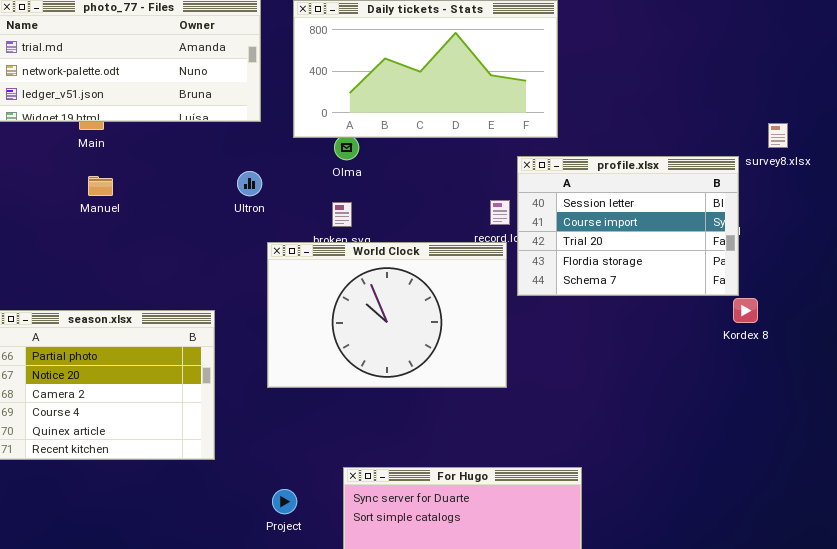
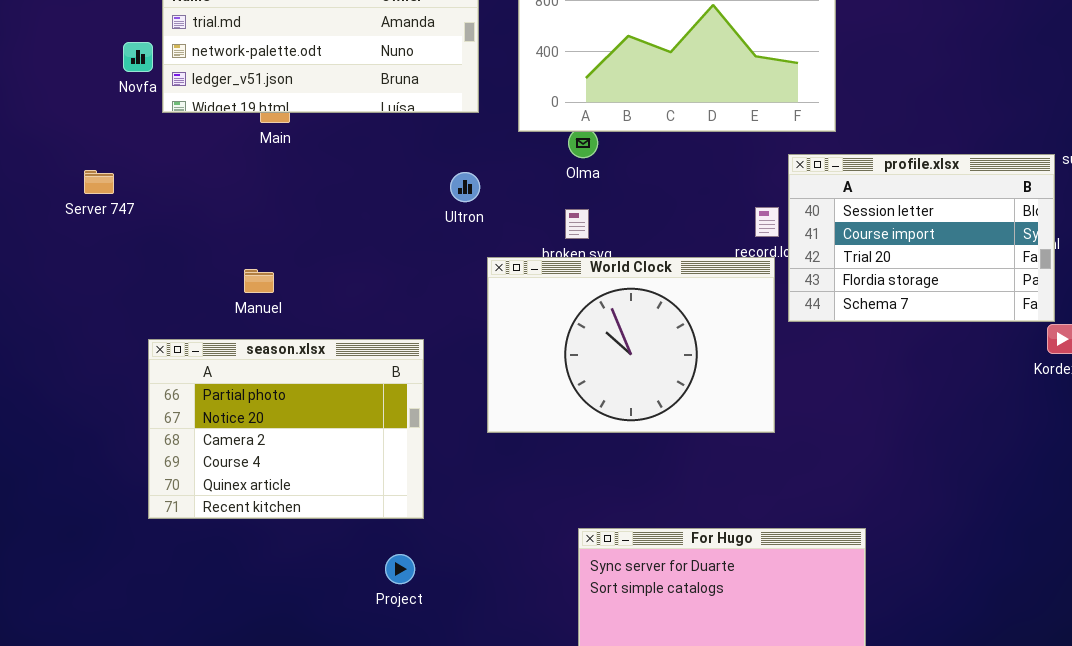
Manuel: [88,176,113,196] -> [244,269,274,293], moved
Project: [272,489,297,514] -> [385,554,415,584], moved

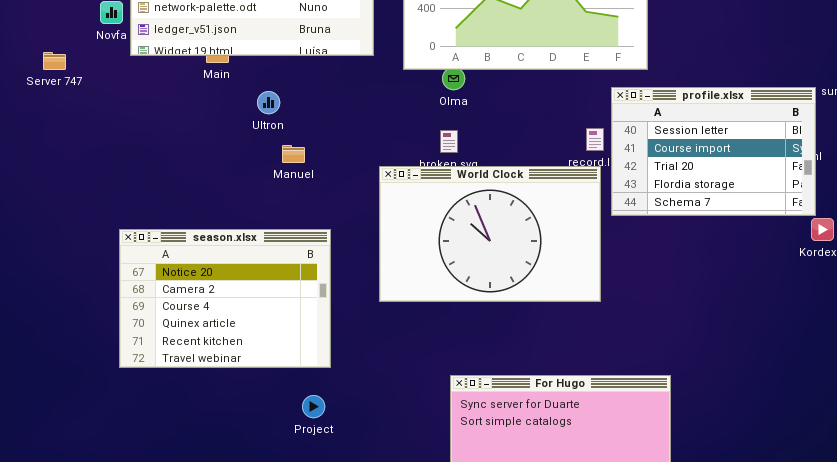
Server 747: [84,170,114,194] -> [43,52,66,70], moved
Ultron: [450,172,480,202] -> [257,91,280,114], moved
Manuel: [244,269,274,293] -> [282,145,305,163], moved
season.xlsx: [148,339,424,519] -> [119,229,331,368], scrolled down 1 row

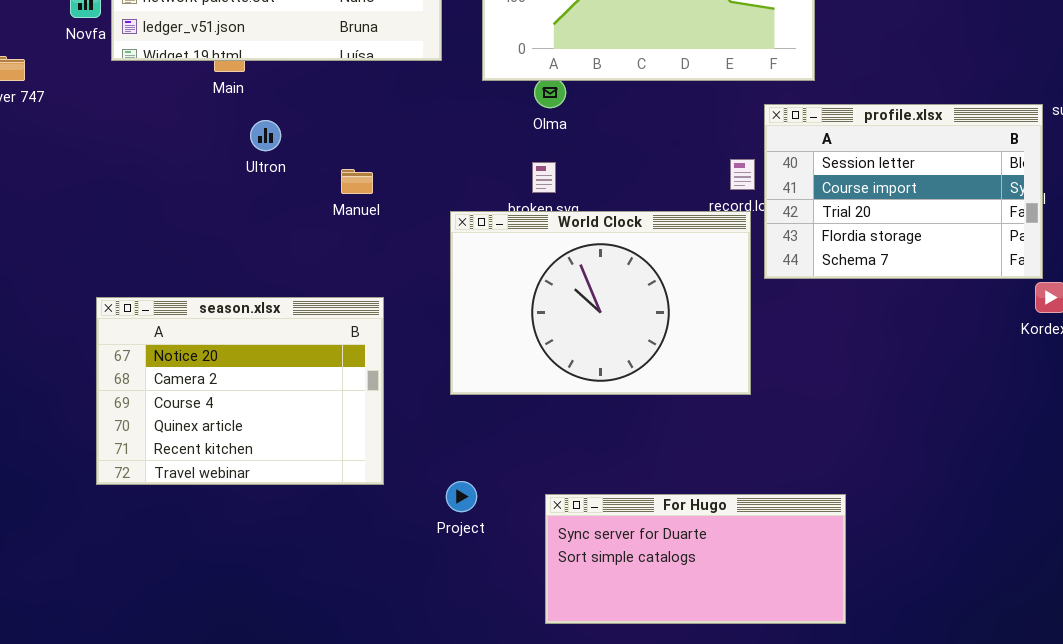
Ultron: [257,91,280,114] -> [250,120,281,151], moved
Manuel: [282,145,305,163] -> [341,169,373,194], moved
Project: [302,395,325,418] -> [446,481,477,512], moved

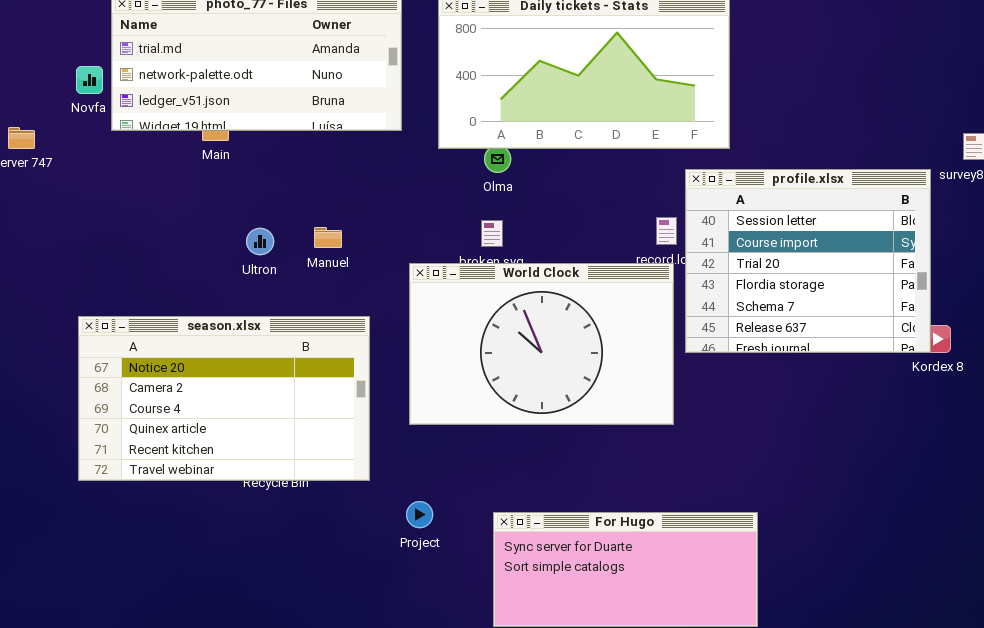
profile.xlsx: [764,104,1043,279] -> [685,169,931,353], resized
Ultron: [250,120,281,151] -> [246,228,274,255], moved
season.xlsx: [96,297,384,485] -> [78,316,370,481], moved, resized

